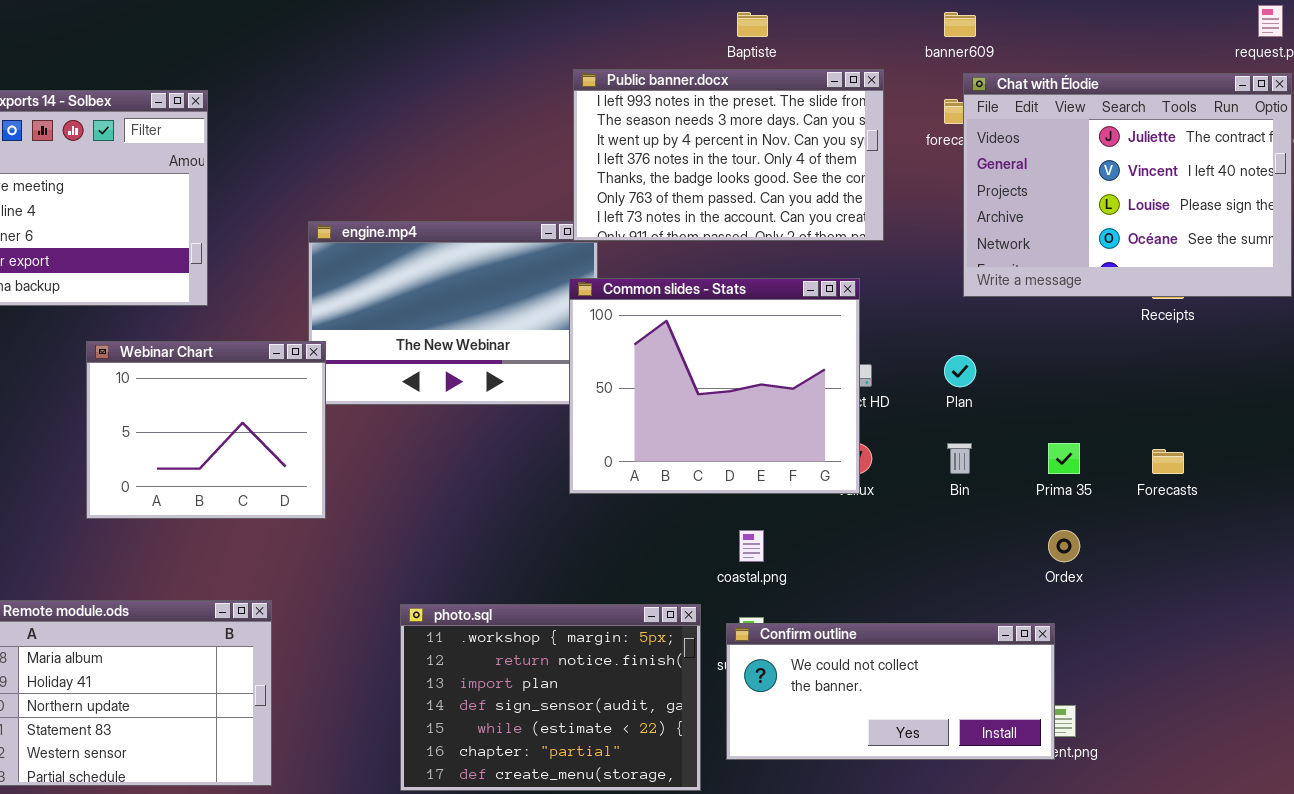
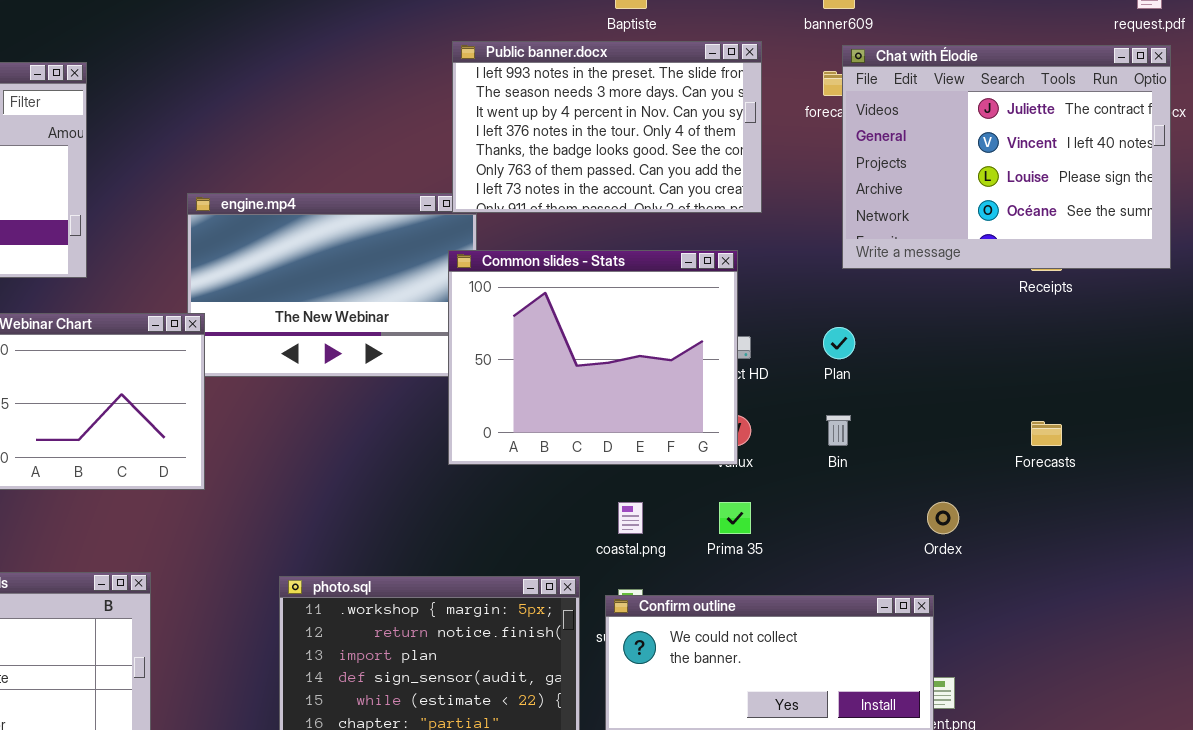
Prima 35: [1048,443,1080,474] -> [719,502,751,534], moved

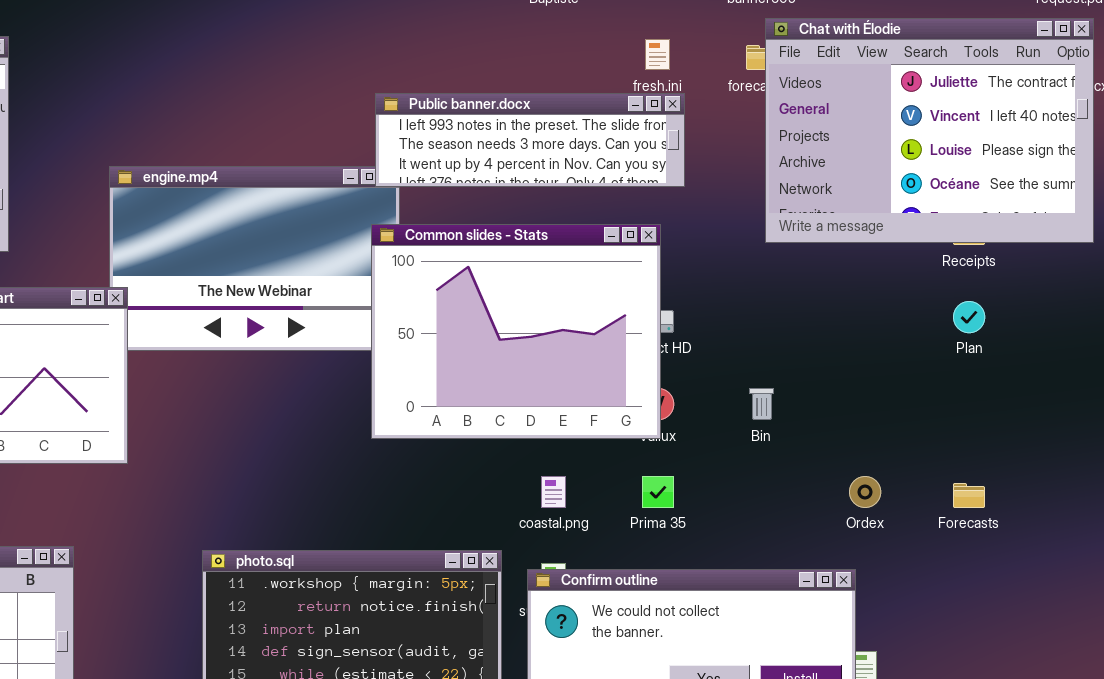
Public banner.docx: [452,41,762,213] -> [375,93,685,187], resized
Plan: [823,327,855,359] -> [953,301,985,333], moved
Forecasts: [1031,421,1062,446] -> [953,483,985,508], moved

